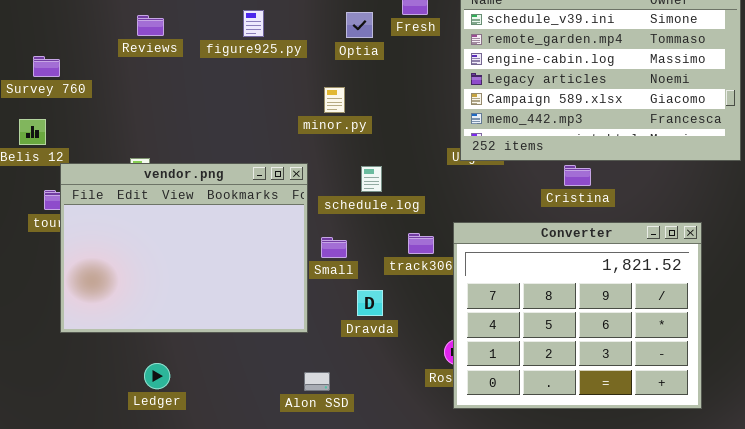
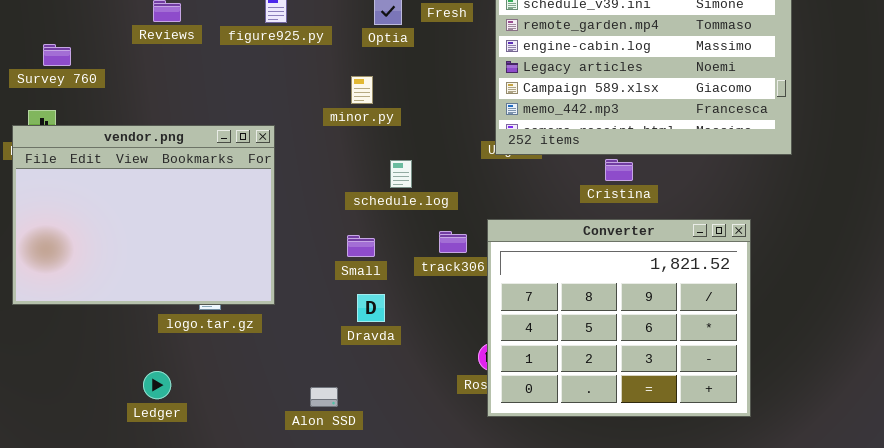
vendor.png: [60,163,308,333] -> [12,125,275,305], moved
Dravda: [357,290,383,316] -> [357,294,385,322], moved
Ledger: [144,363,170,389] -> [143,371,171,399], moved
Alon SSD: [304,372,330,391] -> [310,387,338,407], moved

